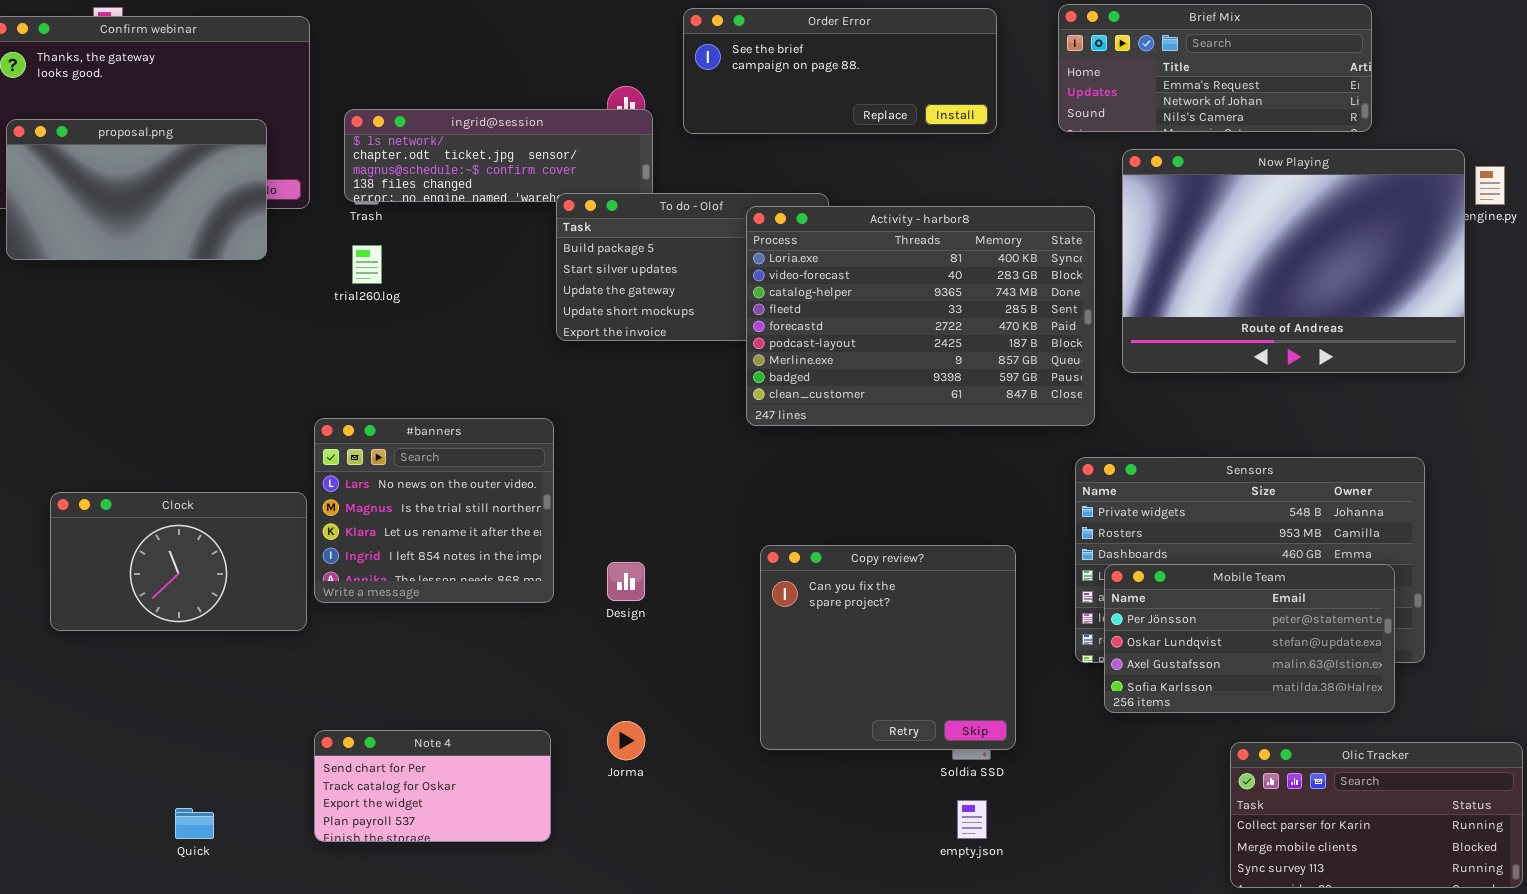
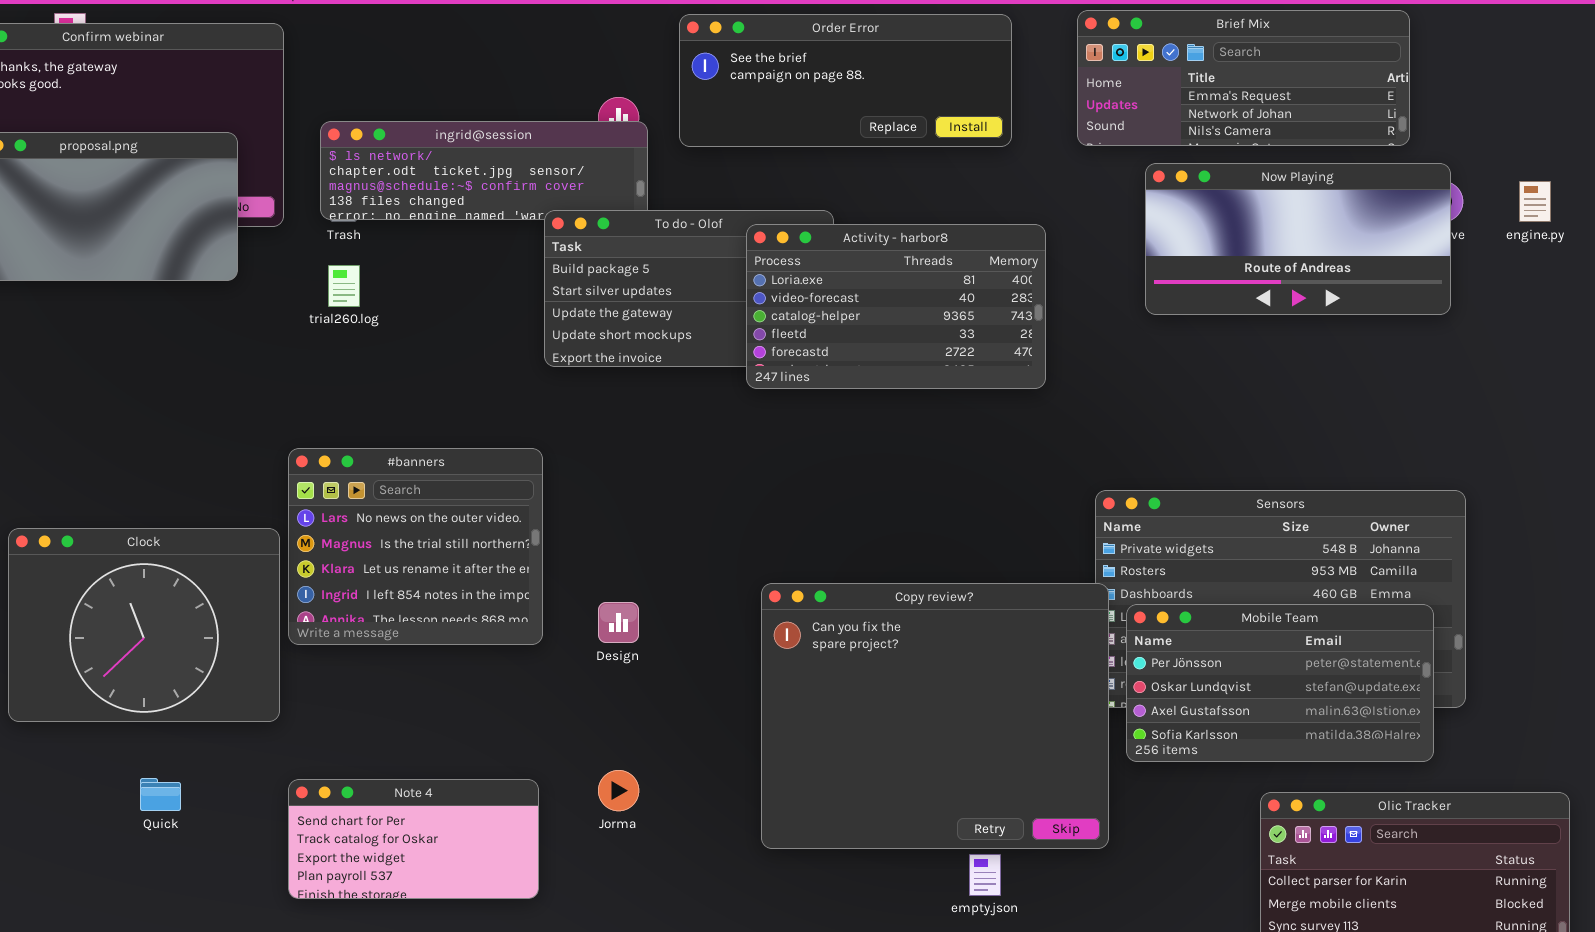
Now Playing: [1122,149,1465,373] -> [1145,163,1451,315], resized
Activity - harbor8: [746,206,1095,426] -> [746,224,1046,389], resized
Clock: [50,492,307,631] -> [8,528,280,722], resized
Copy review?: [760,545,1016,750] -> [761,583,1109,849], resized
Quick: [175,808,214,839] -> [140,778,181,811], moved

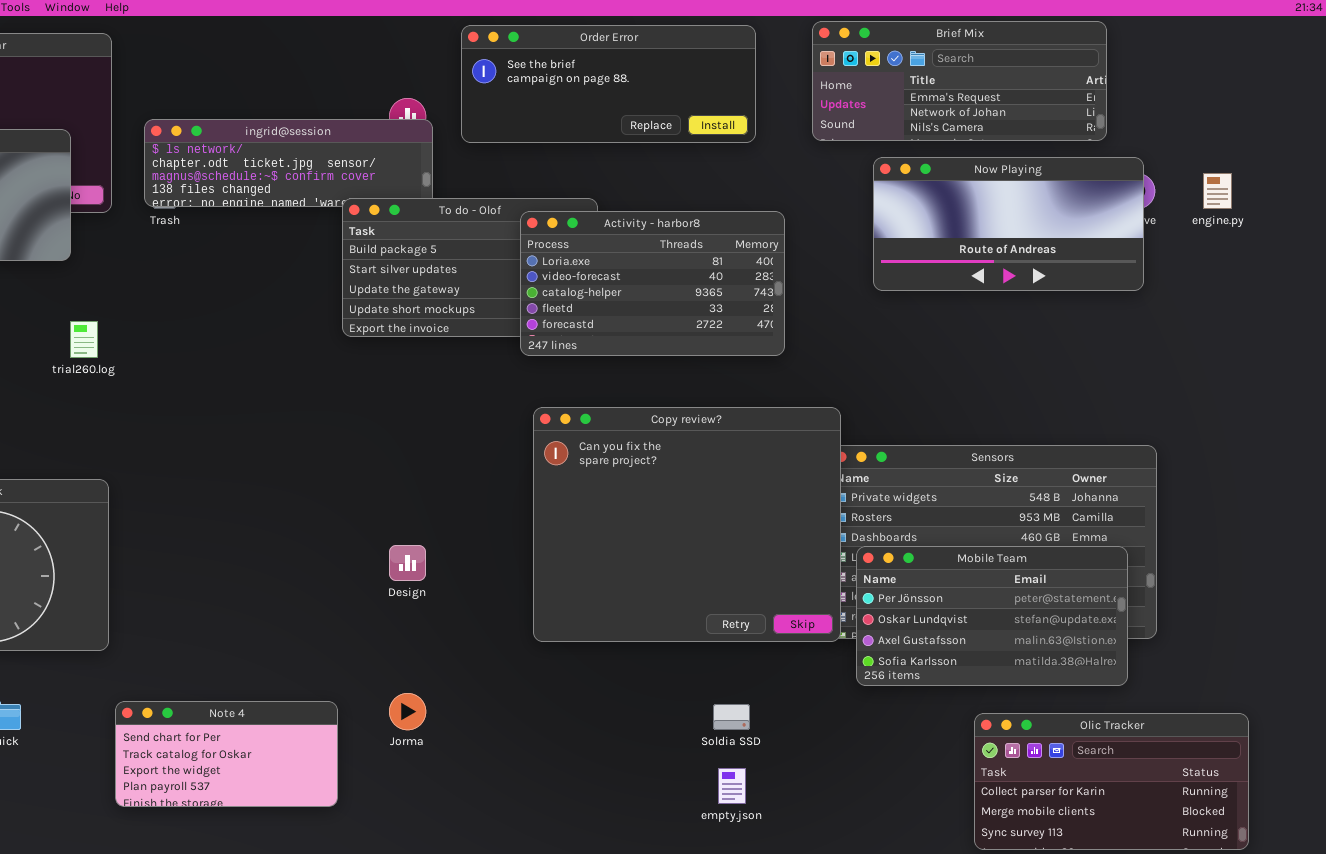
trial260.log: [328,265,360,307] -> [70,321,98,358], moved
#banners: [288,448,543,645] -> none, closed
Copy review?: [761,583,1109,849] -> [533,407,841,642], moved

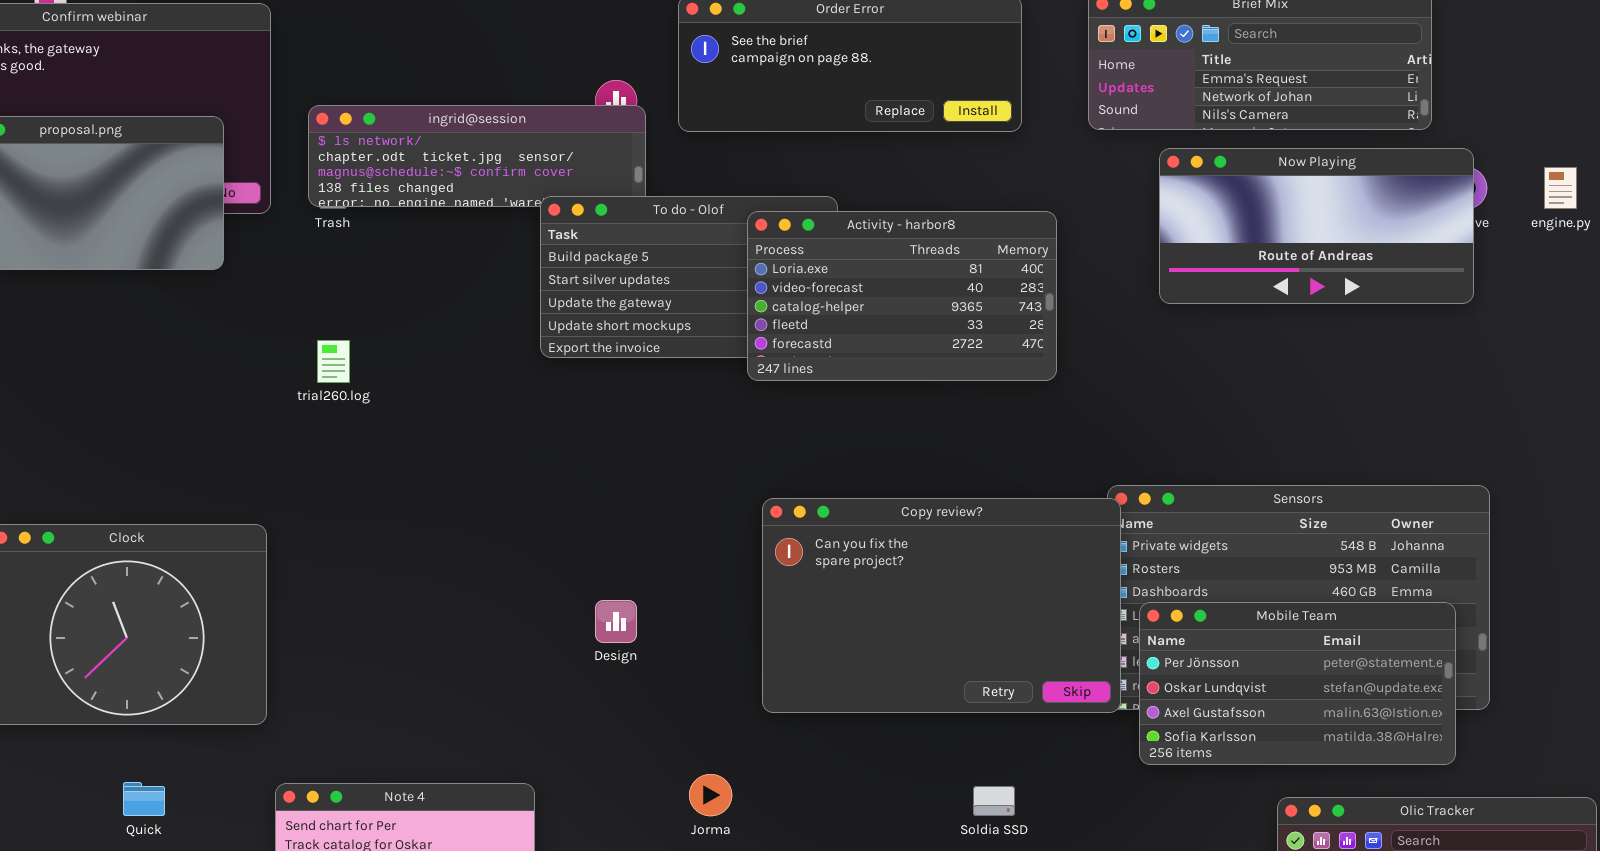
trial260.log: [70,321,98,358] -> [317,340,350,383], moved
Copy review?: [533,407,841,642] -> [762,498,1121,713], resized
Jorma: [389,693,426,730] -> [689,774,732,816], moved

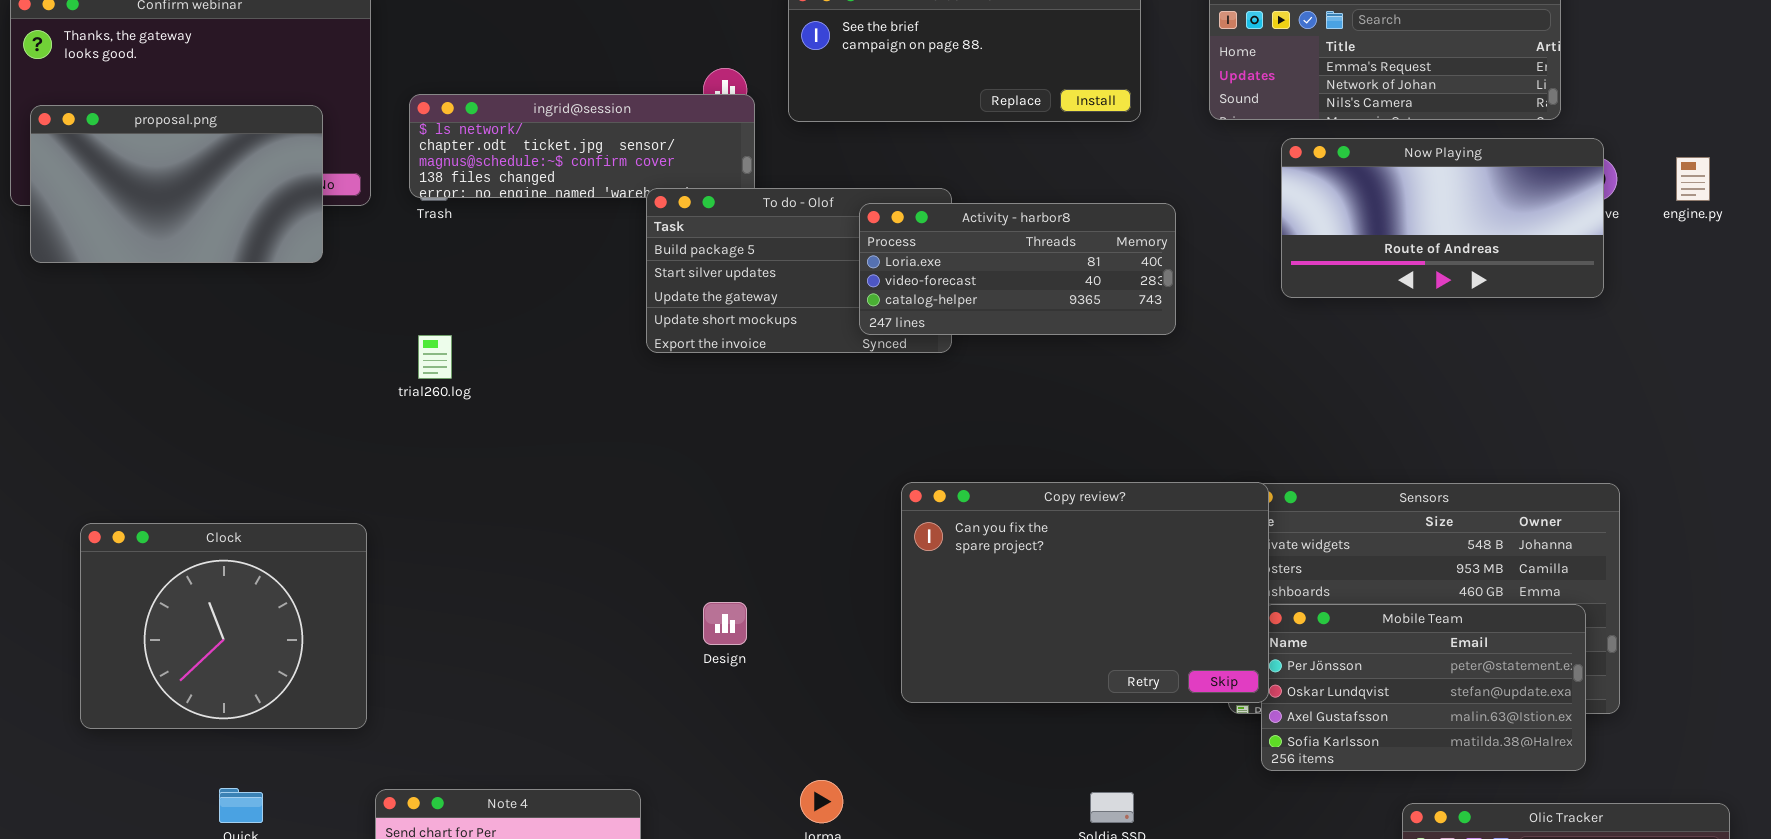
Activity - harbor8: [747,211,1057,381] -> [859,203,1176,335], resized
Copy review?: [762,498,1121,713] -> [901,482,1269,703], moved

